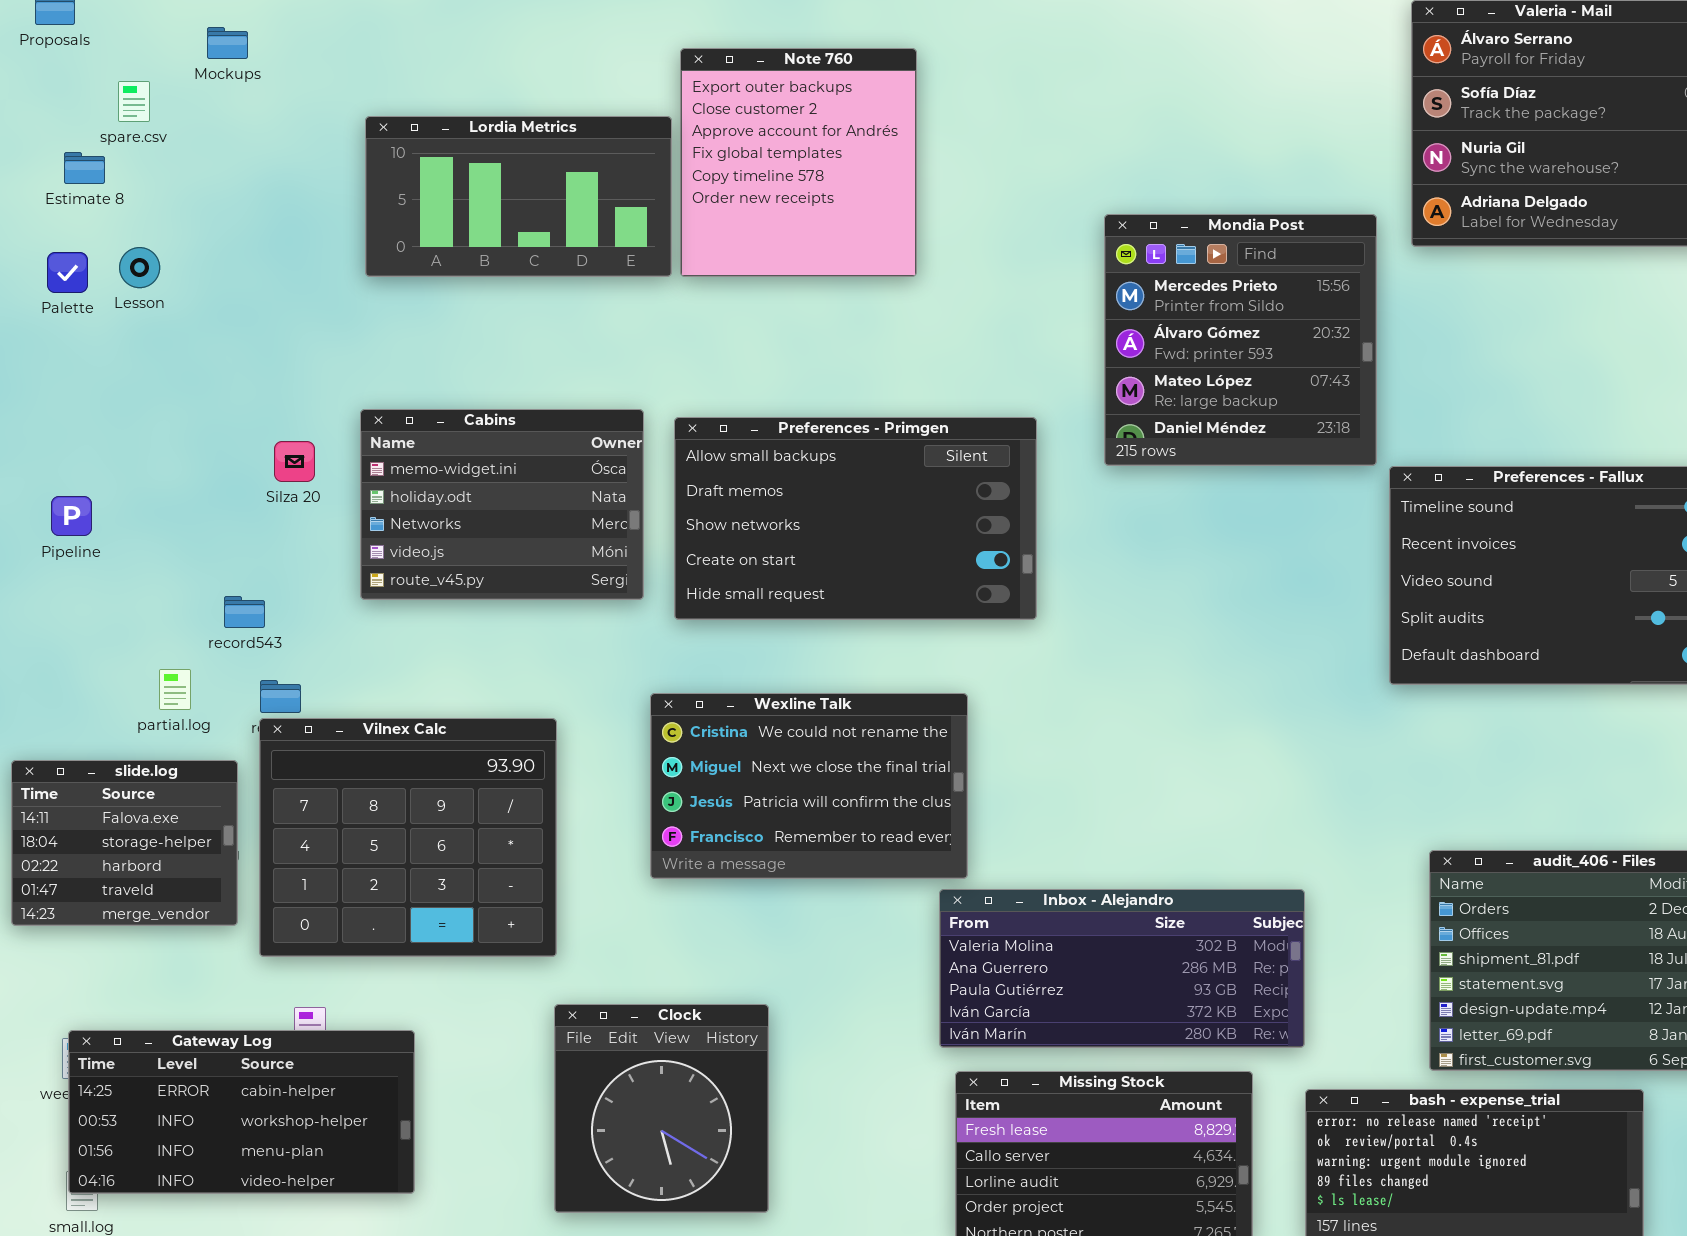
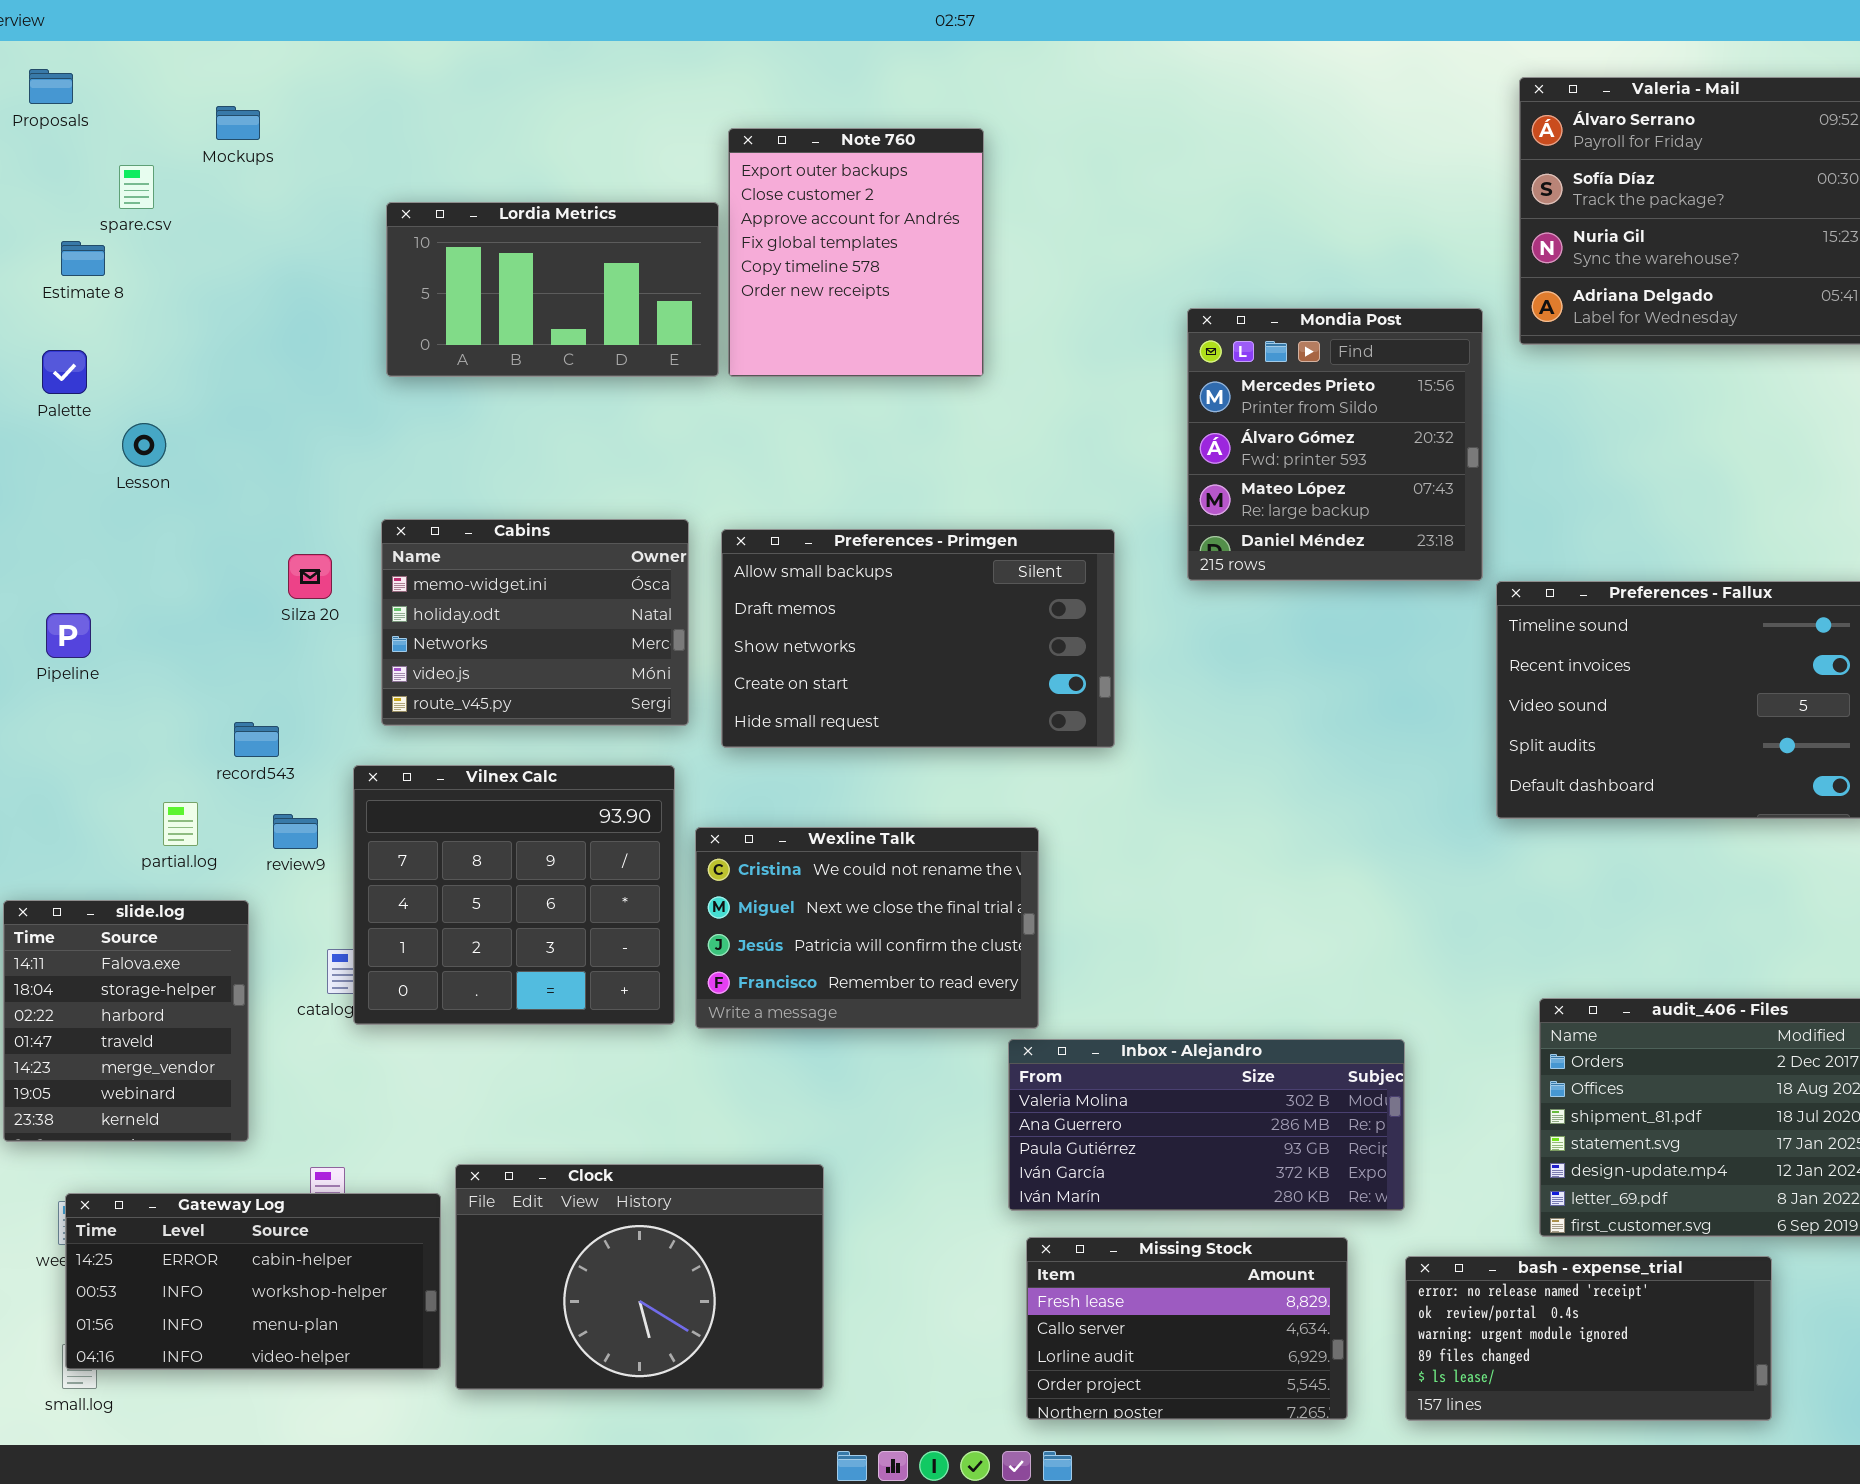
Lesson: [119,247,160,288] -> [122,423,166,467], moved
Vilnex Calc: [259,718,557,957] -> [353,765,675,1025], moved
slide.log: [11,760,238,926] -> [3,900,249,1142], resized
Clock: [554,1004,769,1213] -> [455,1164,824,1390], resized

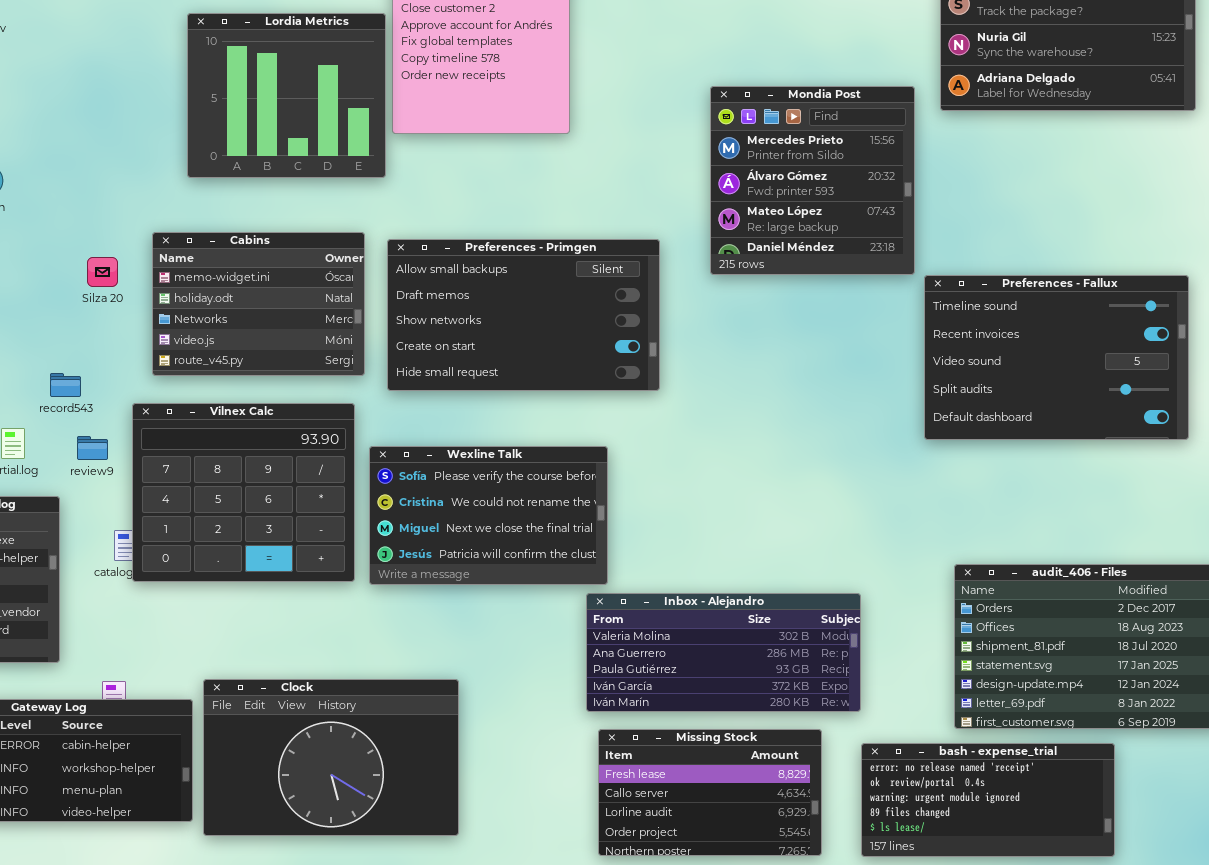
Lordia Metrics: [386,202,719,377] -> [187,13,386,178], resized
Wexline Talk: [695,827,1039,1029] -> [369,446,608,585], scrolled up 1 row

